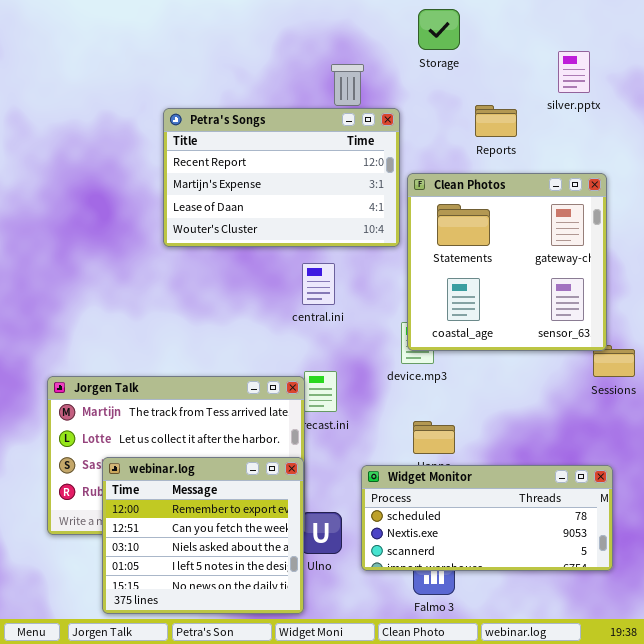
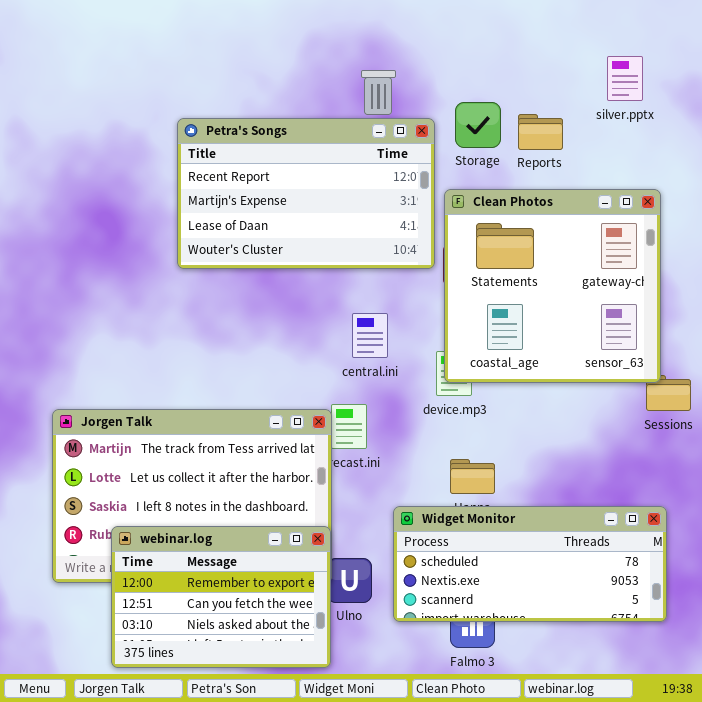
Storage: [418,9,460,50] -> [455,102,501,148], moved
central.ini: [302,263,335,305] -> [352,313,388,358], moved
webinar.log: [102,457,304,614] -> [111,526,331,668], resized

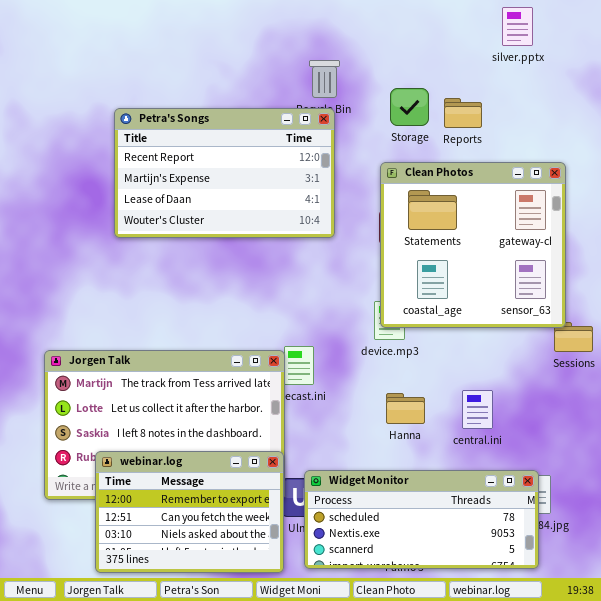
silver.pptx: [607,56,643,101] -> [502,7,533,46], moved
Petra's Songs: [177,118,435,269] -> [114,108,335,238], moved
central.ini: [352,313,388,358] -> [462,390,493,429], moved
Widget Monitor: [393,506,667,622] -> [304,470,539,569], moved

